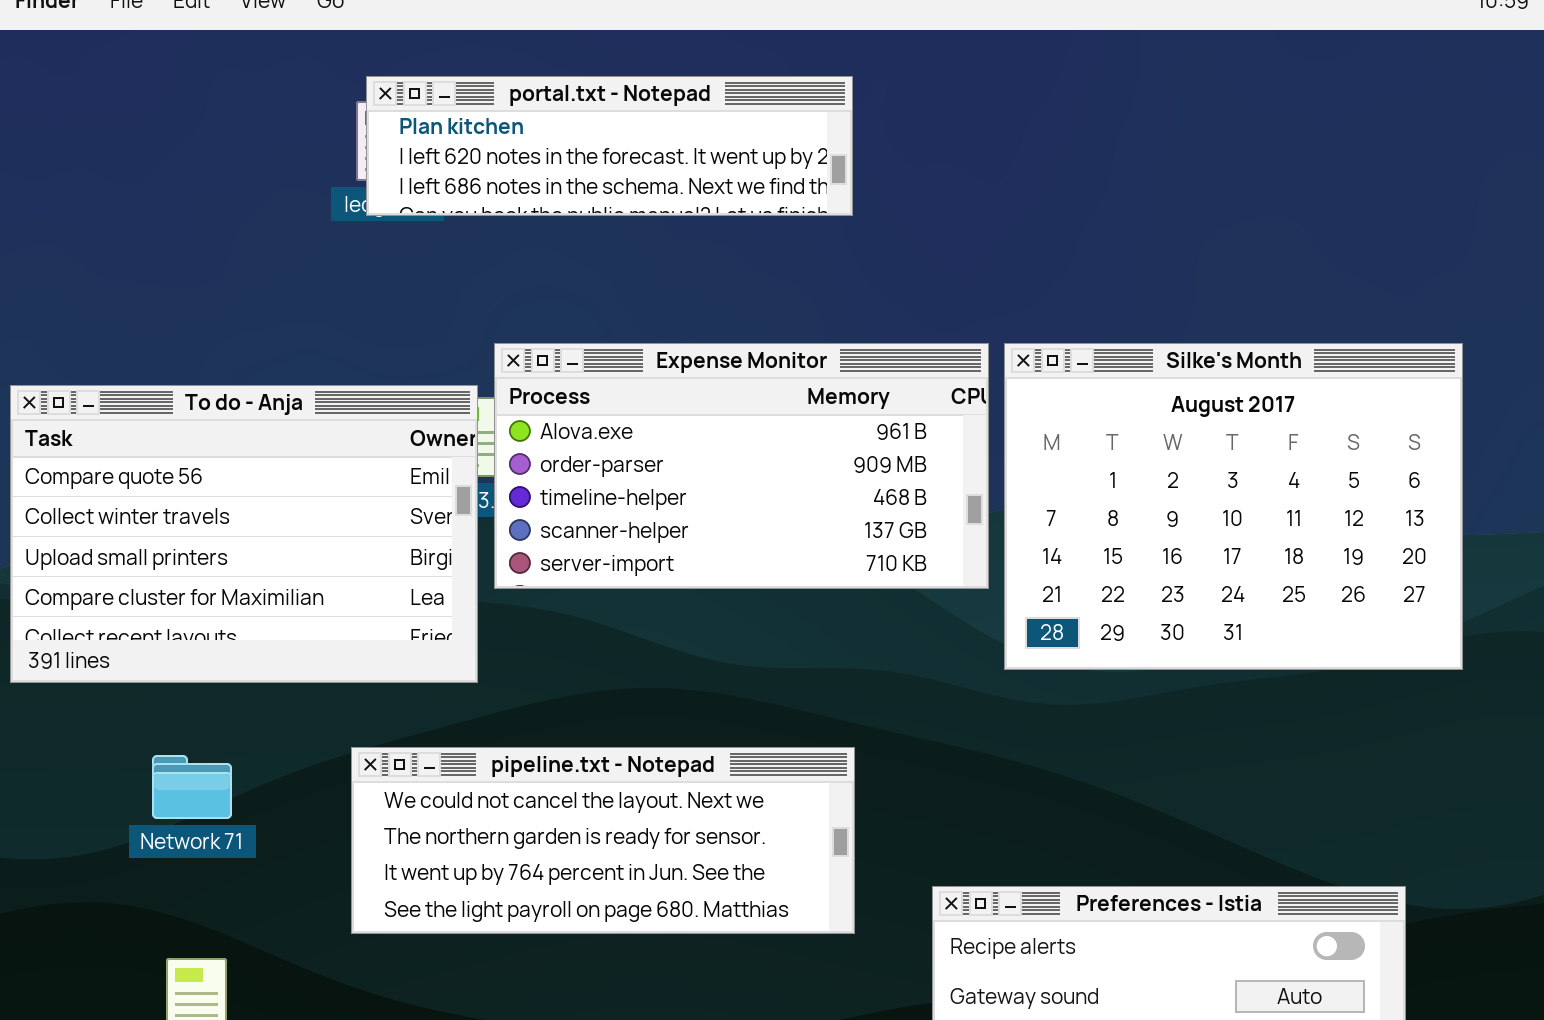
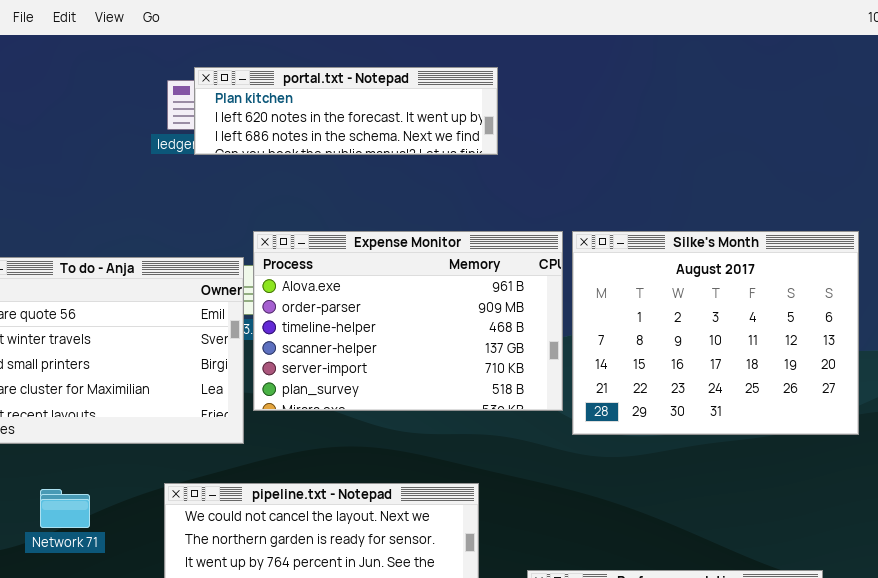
portal.txt - Notepad: [366,76,853,216] -> [194,67,498,155], moved
Expense Monitor: [494,343,989,589] -> [253,231,563,411], resized

